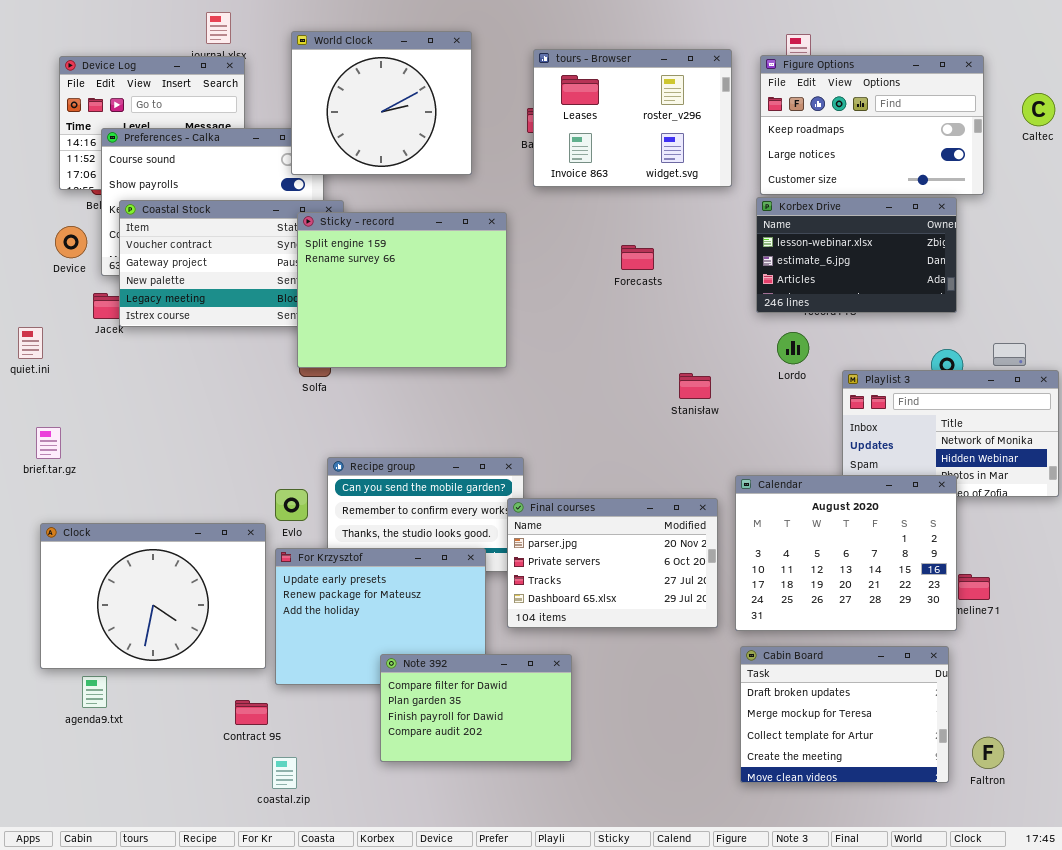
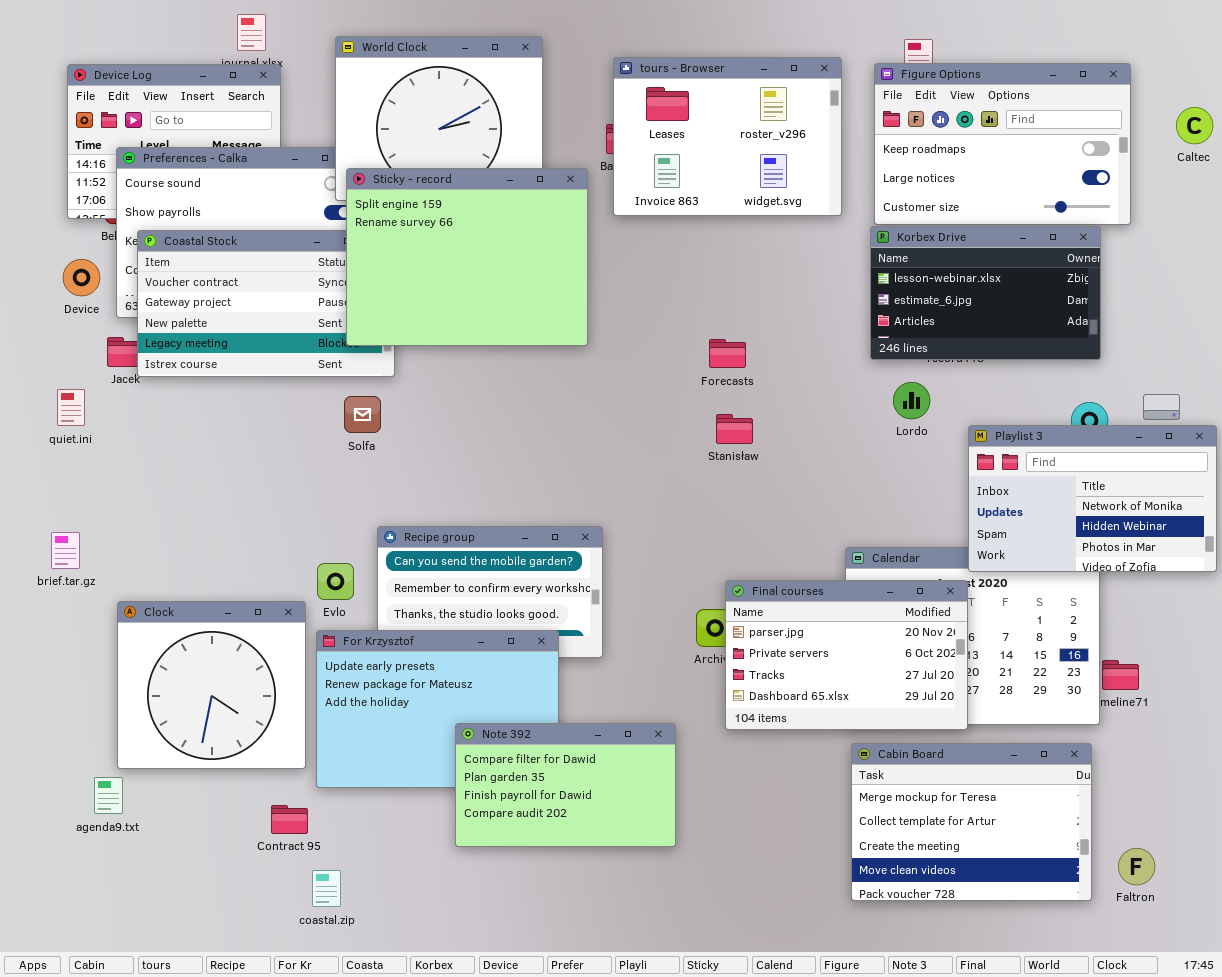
Sticky - record: [297,212,507,368] -> [346,168,588,346], moved
Forecasts: [621,245,654,270] -> [709,339,746,368], moved
quiet.ini: [18,327,43,359] -> [57,389,85,426], moved
Playlist 3: [842,370,1059,497] -> [968,425,1217,572], raised
Stanisław: [679,373,711,399] -> [716,414,753,444], moved
brief.tar.gz: [36,427,61,459] -> [51,532,80,569], moved
Final courses: [507,498,718,628] -> [725,580,968,730], moved
Clock: [40,523,266,669] -> [117,601,306,769], resized
Cabin Board: [740,646,949,783] -> [851,743,1092,901], scrolled down 1 row
Note 392: [380,654,572,762] -> [455,723,676,847], moved

